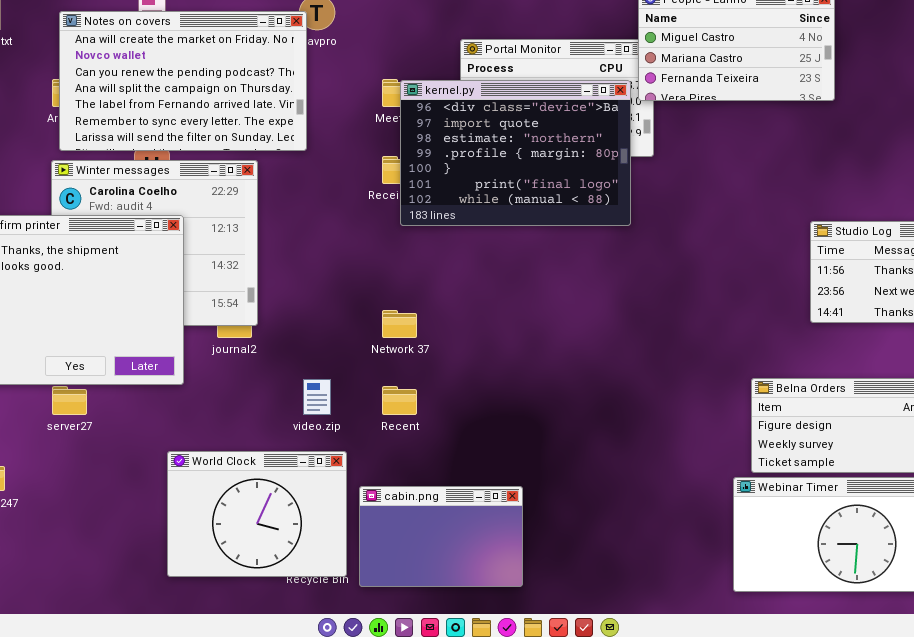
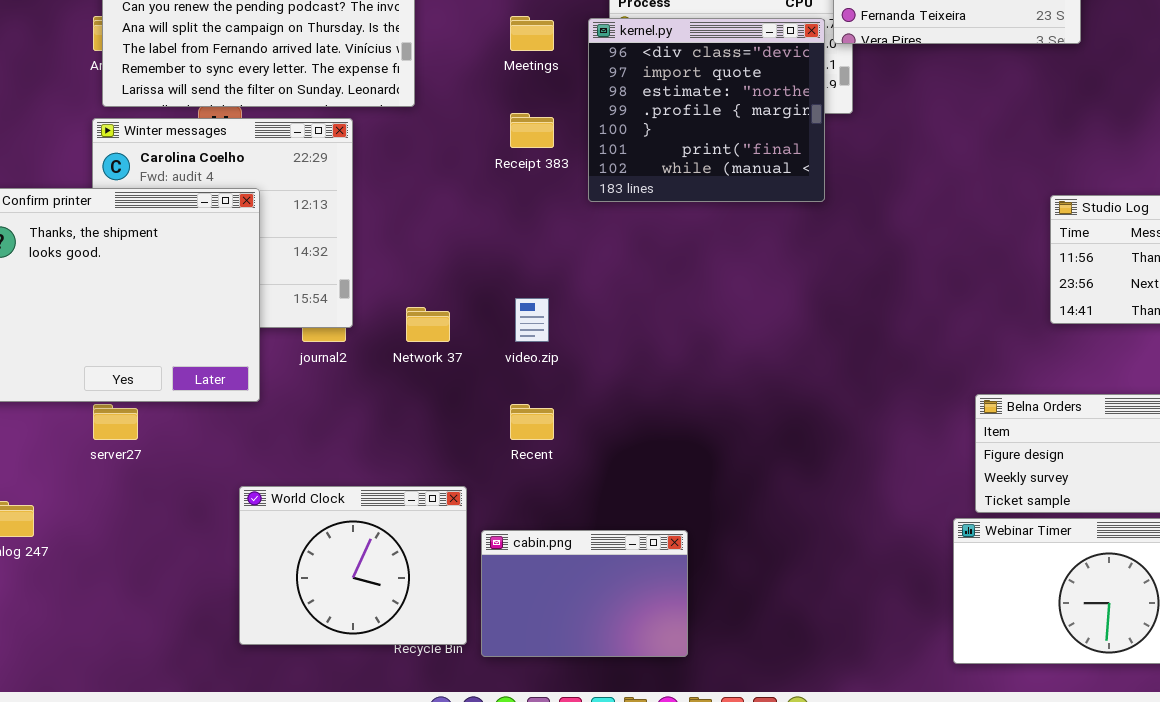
kernel.py: [400,80,631,226] -> [588,18,825,202], resized
Network 37: [382,310,417,338] -> [406,307,450,342], moved
video.zip: [303,379,331,415] -> [515,298,549,342], moved

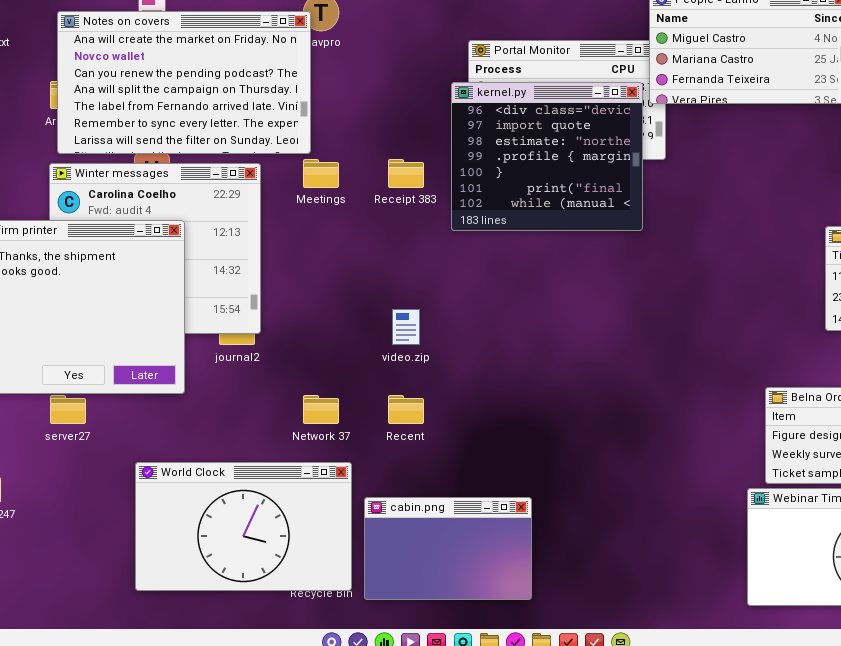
Meetings: [510,16,554,51] -> [303,159,339,188], moved
Network 37: [406,307,450,342] -> [303,395,339,424], moved
World Clock: [239,486,467,645] -> [135,462,352,591], resized

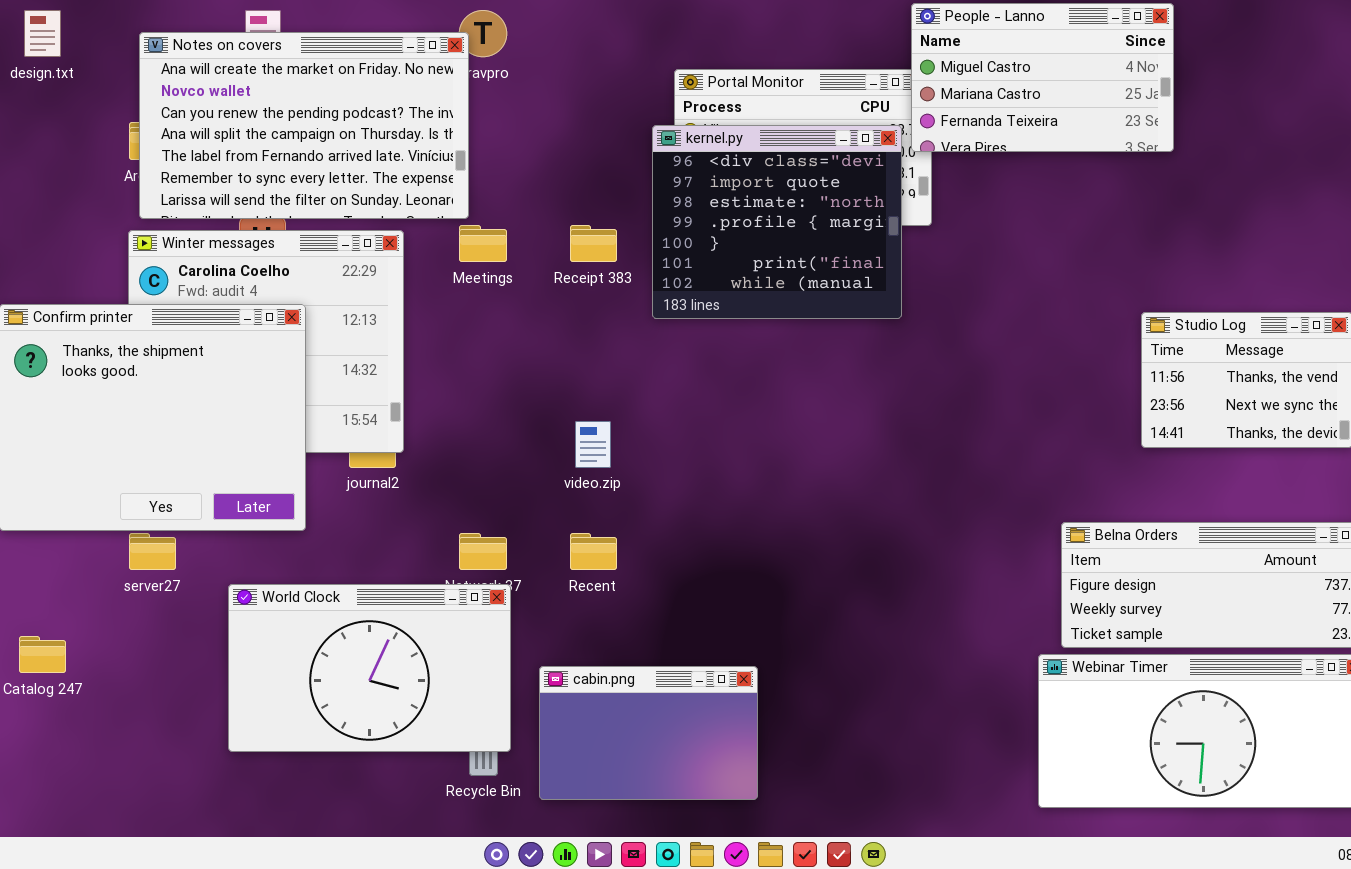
World Clock: [135,462,352,591] -> [228,584,511,752], moved

